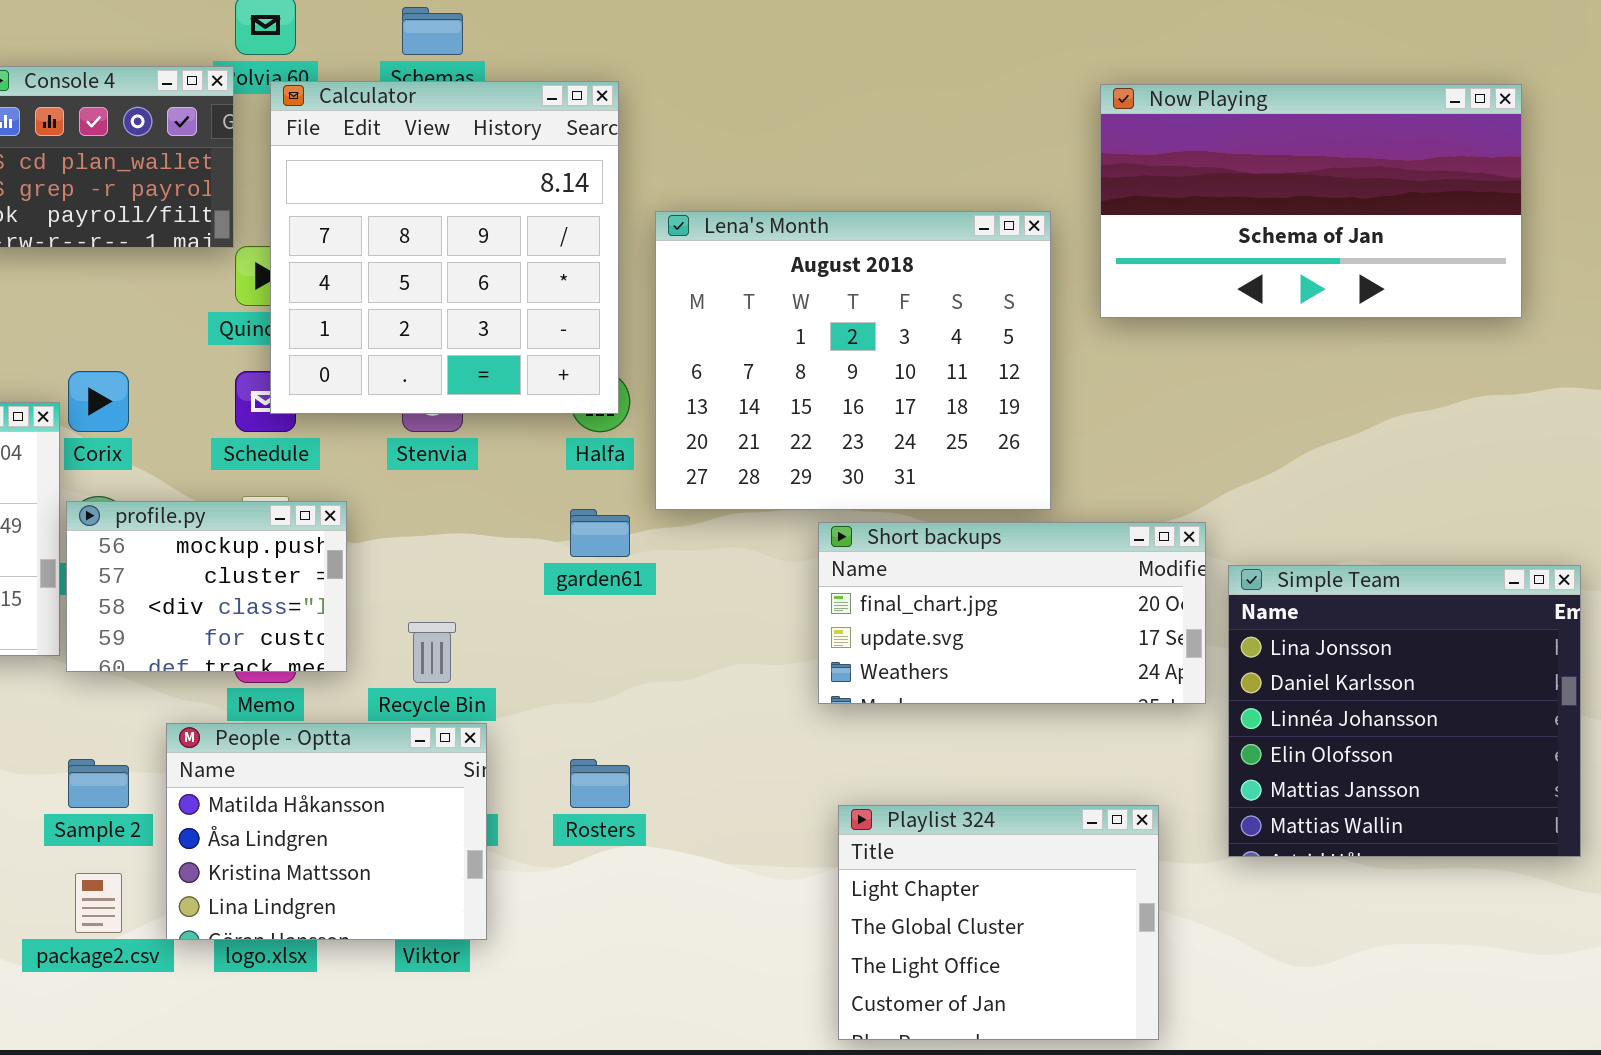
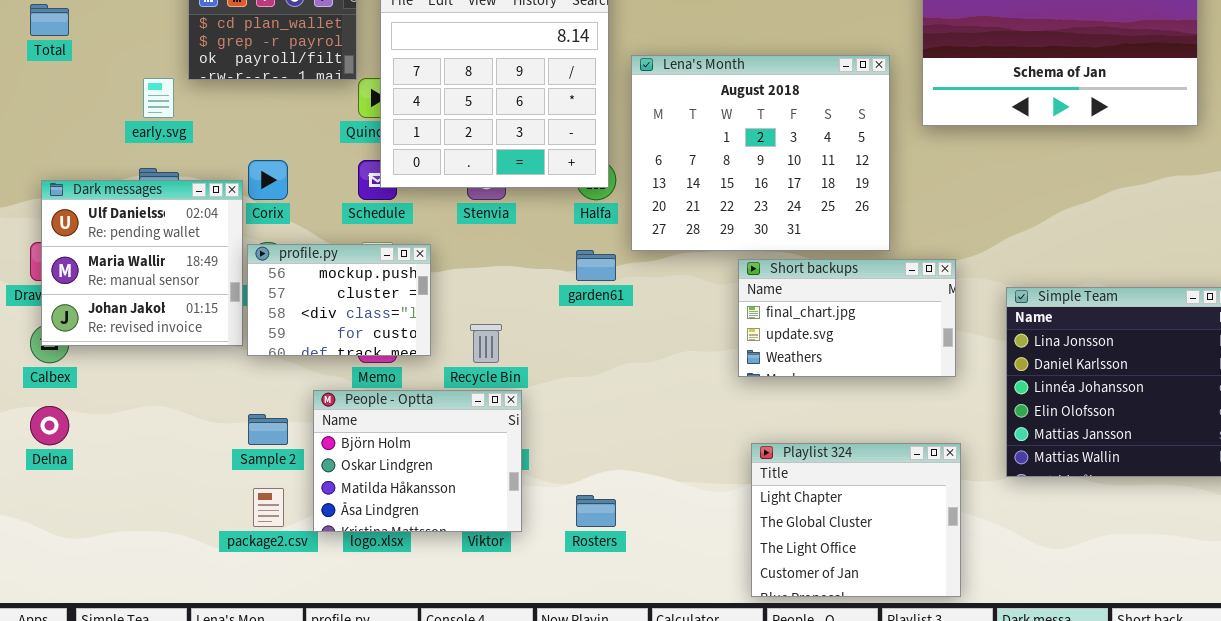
Short backups: [818,522,1206,704] -> [738,259,956,377], resized
People - Optta: [166,723,487,940] -> [313,390,522,532], scrolled up 2 rows
Rosters: [570,759,630,808] -> [576,495,616,527], moved

